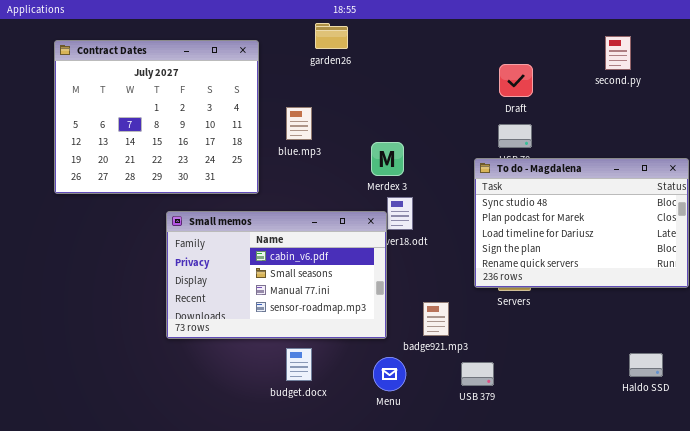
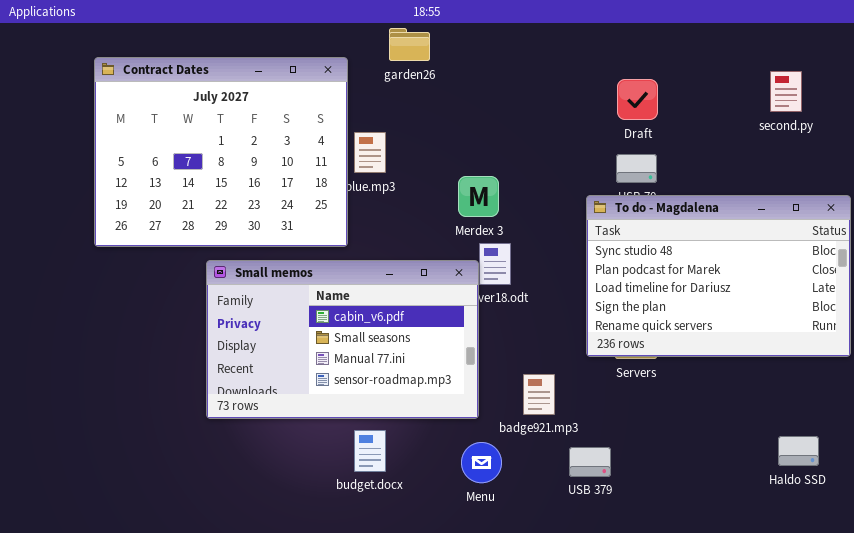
second.py: [605,36,631,70] -> [770,71,802,112], moved
Contract Dates: [54,40,259,194] -> [94,57,348,247], moved

